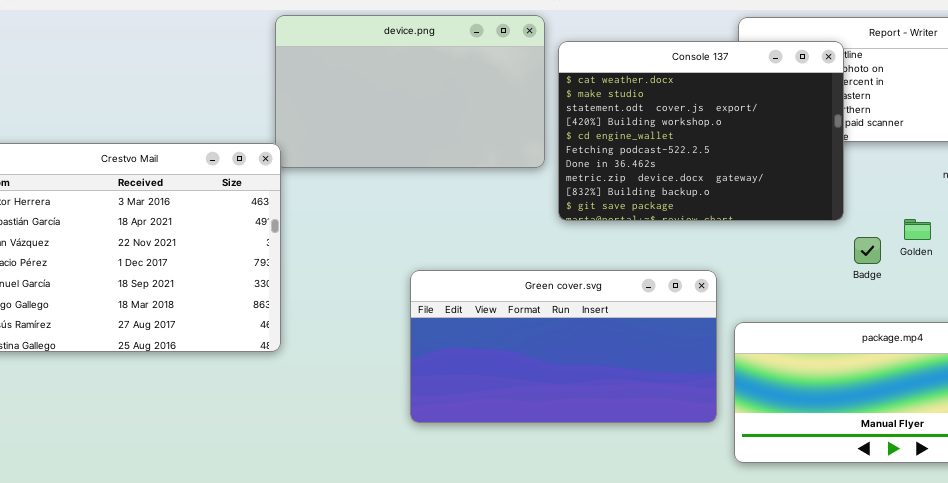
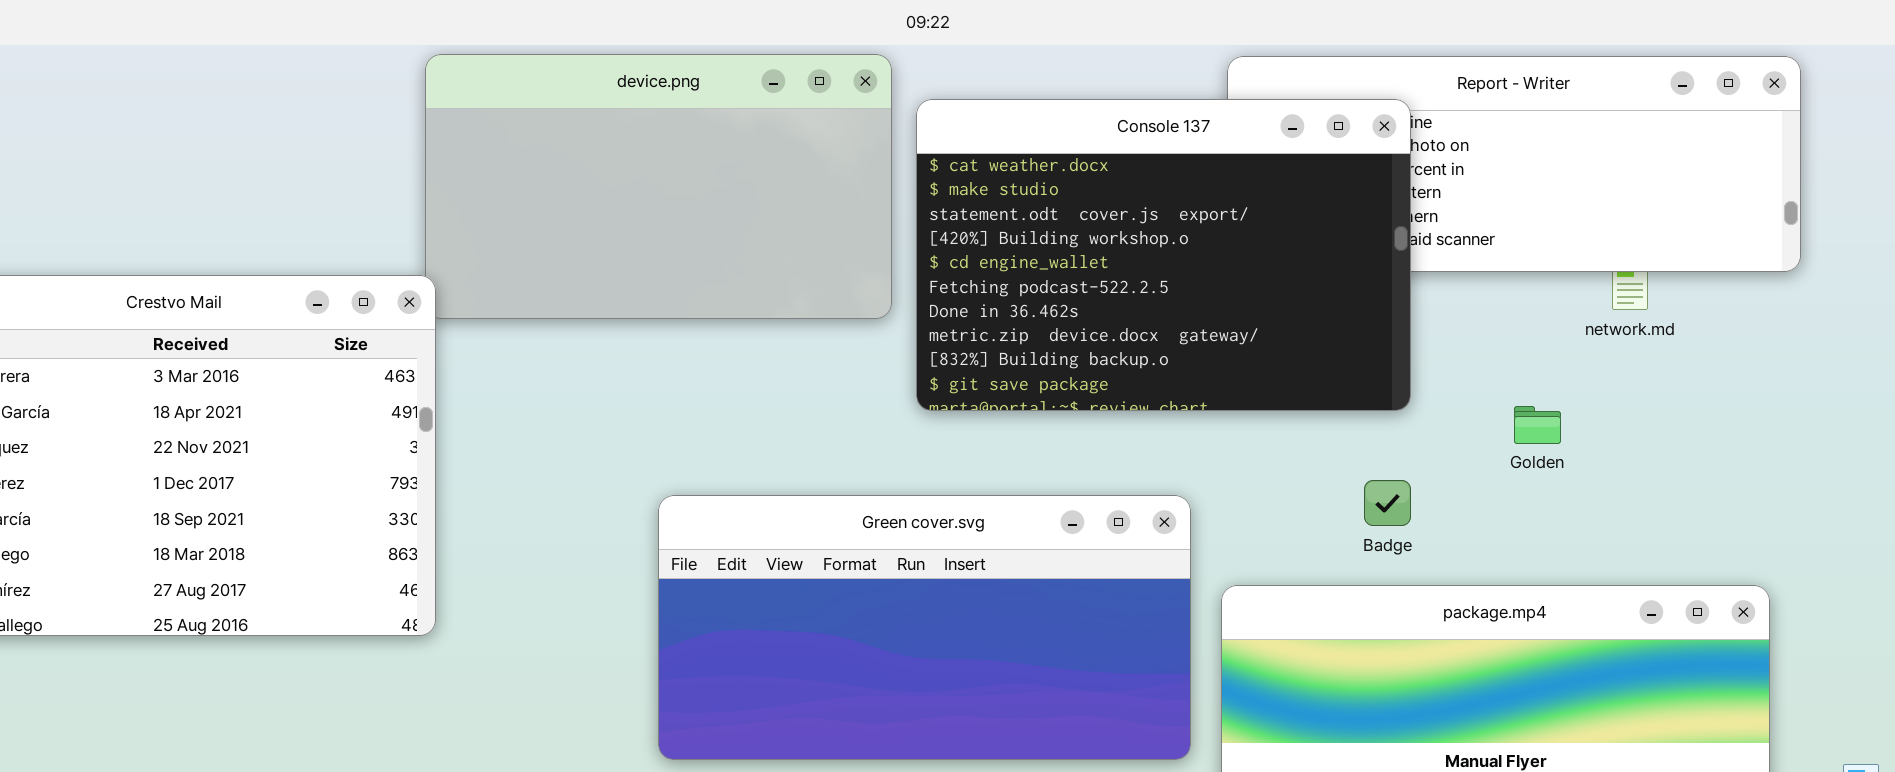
Badge: [854,237,881,264] -> [1364,480,1411,526], moved

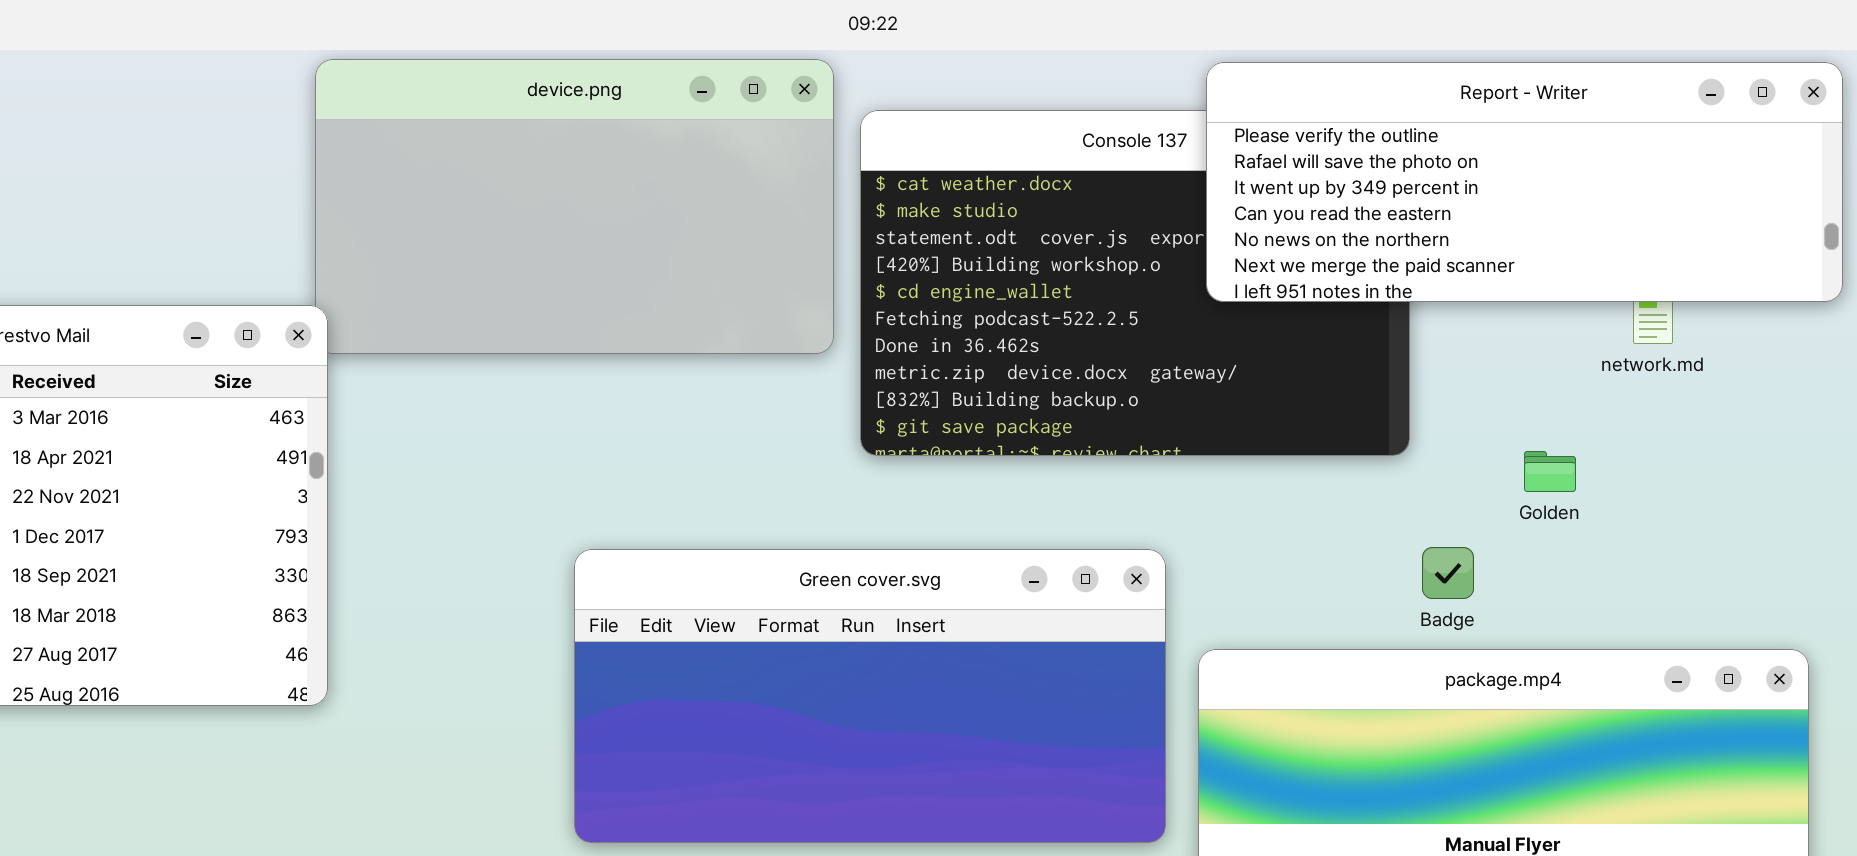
Report - Writer: [1227,56,1801,272] -> [1206,62,1843,302], raised
Badge: [1364,480,1411,526] -> [1422,547,1474,599], moved

